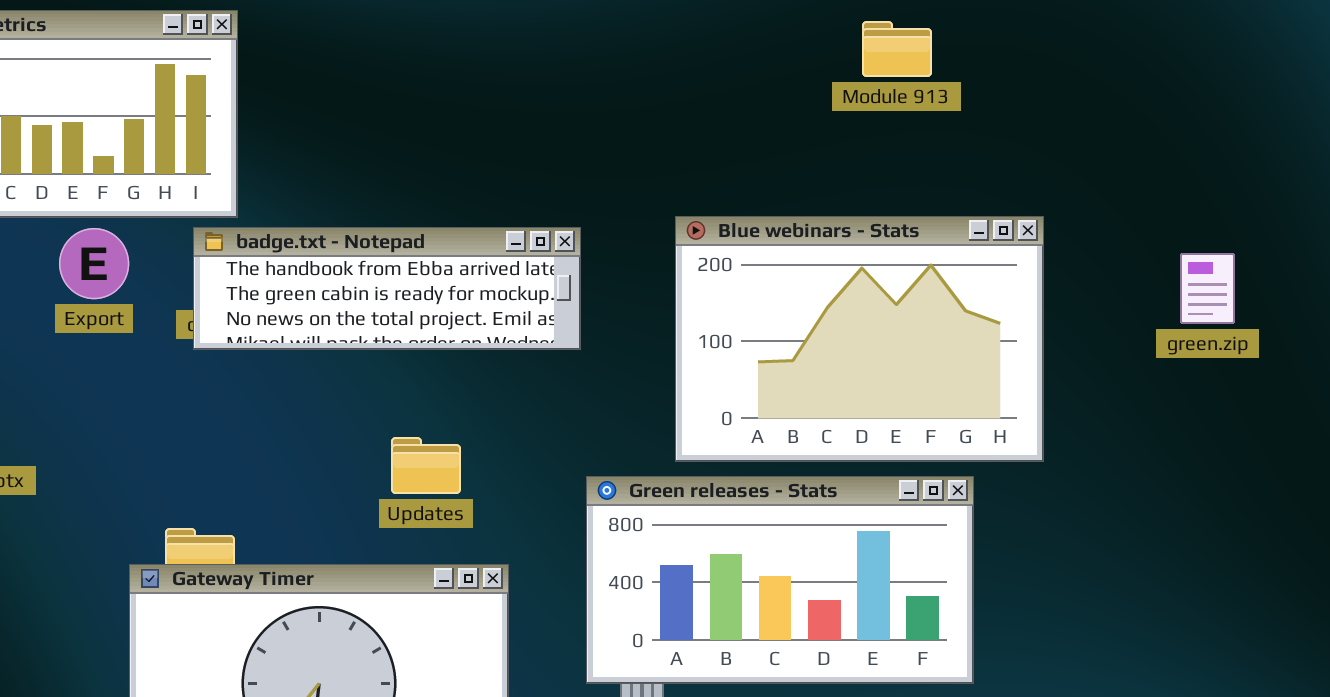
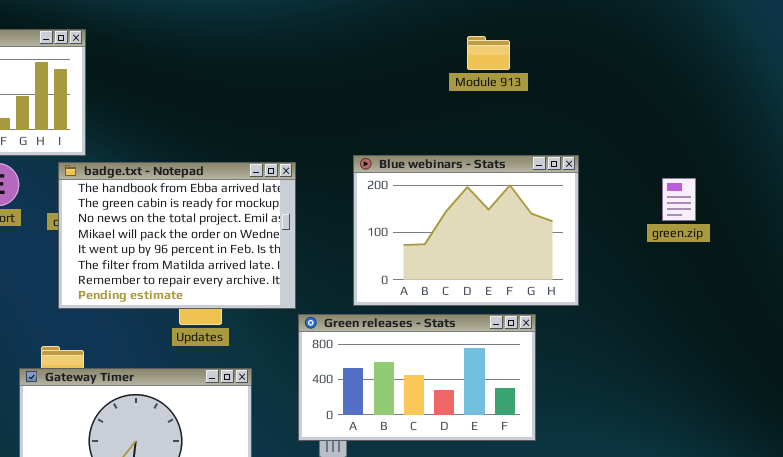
badge.txt - Notepad: [193,227,581,350] -> [58,162,296,309], resized

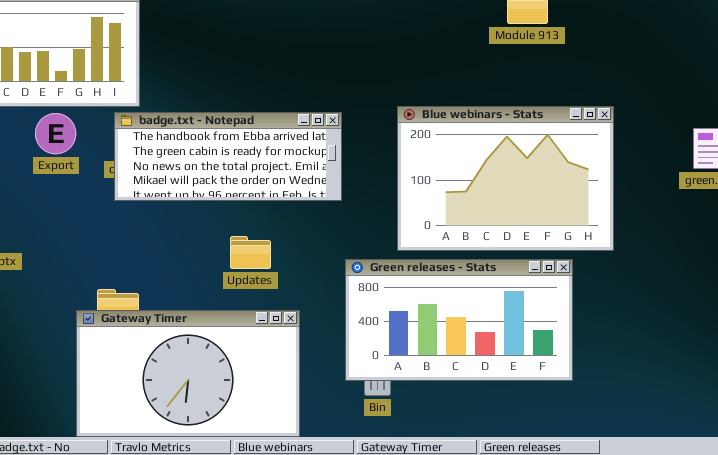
badge.txt - Notepad: [58,162,296,309] -> [114,112,342,201], resized

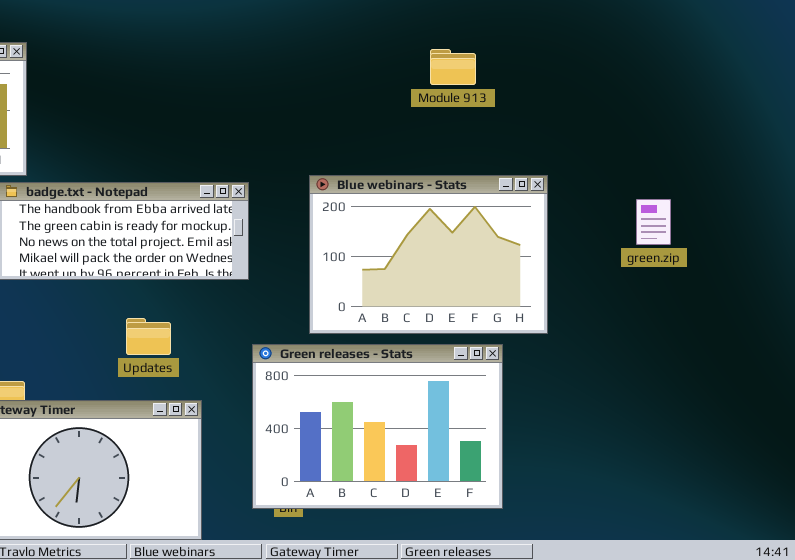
Green releases - Stats: [345,259,573,381] -> [252,344,503,509], resized

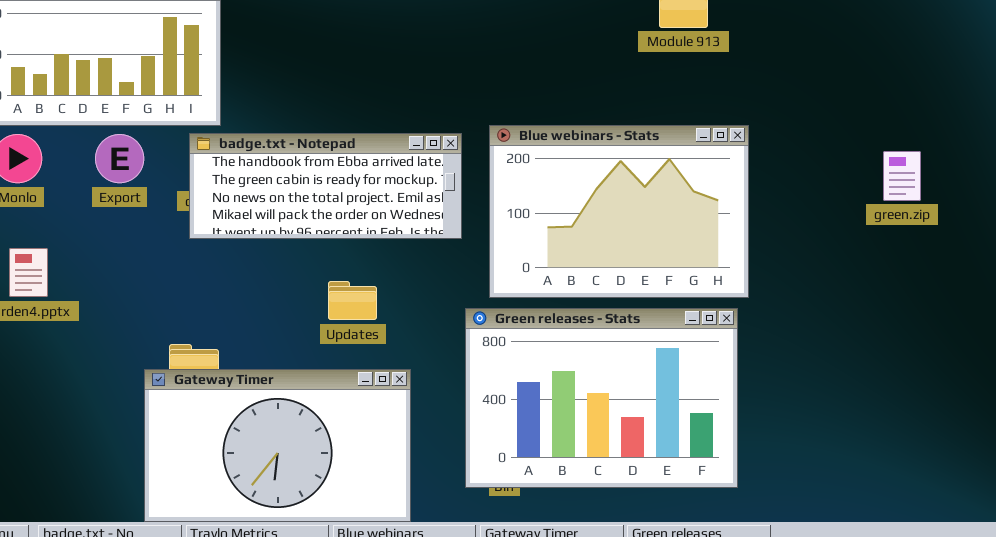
Blue webinars - Stats: [309,175,548,334] -> [489,125,749,298], moved

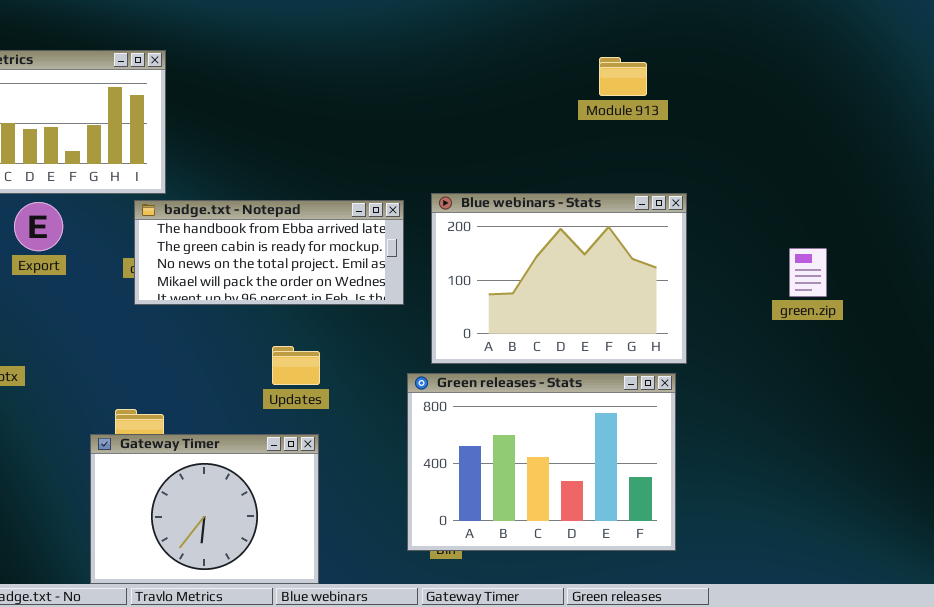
Export: [95,134,144,183] -> [14,202,63,251], moved
green.zip: [883,151,921,201] -> [789,248,827,297], moved
Gateway Timer: [144,369,411,522] -> [90,434,319,584], resized

